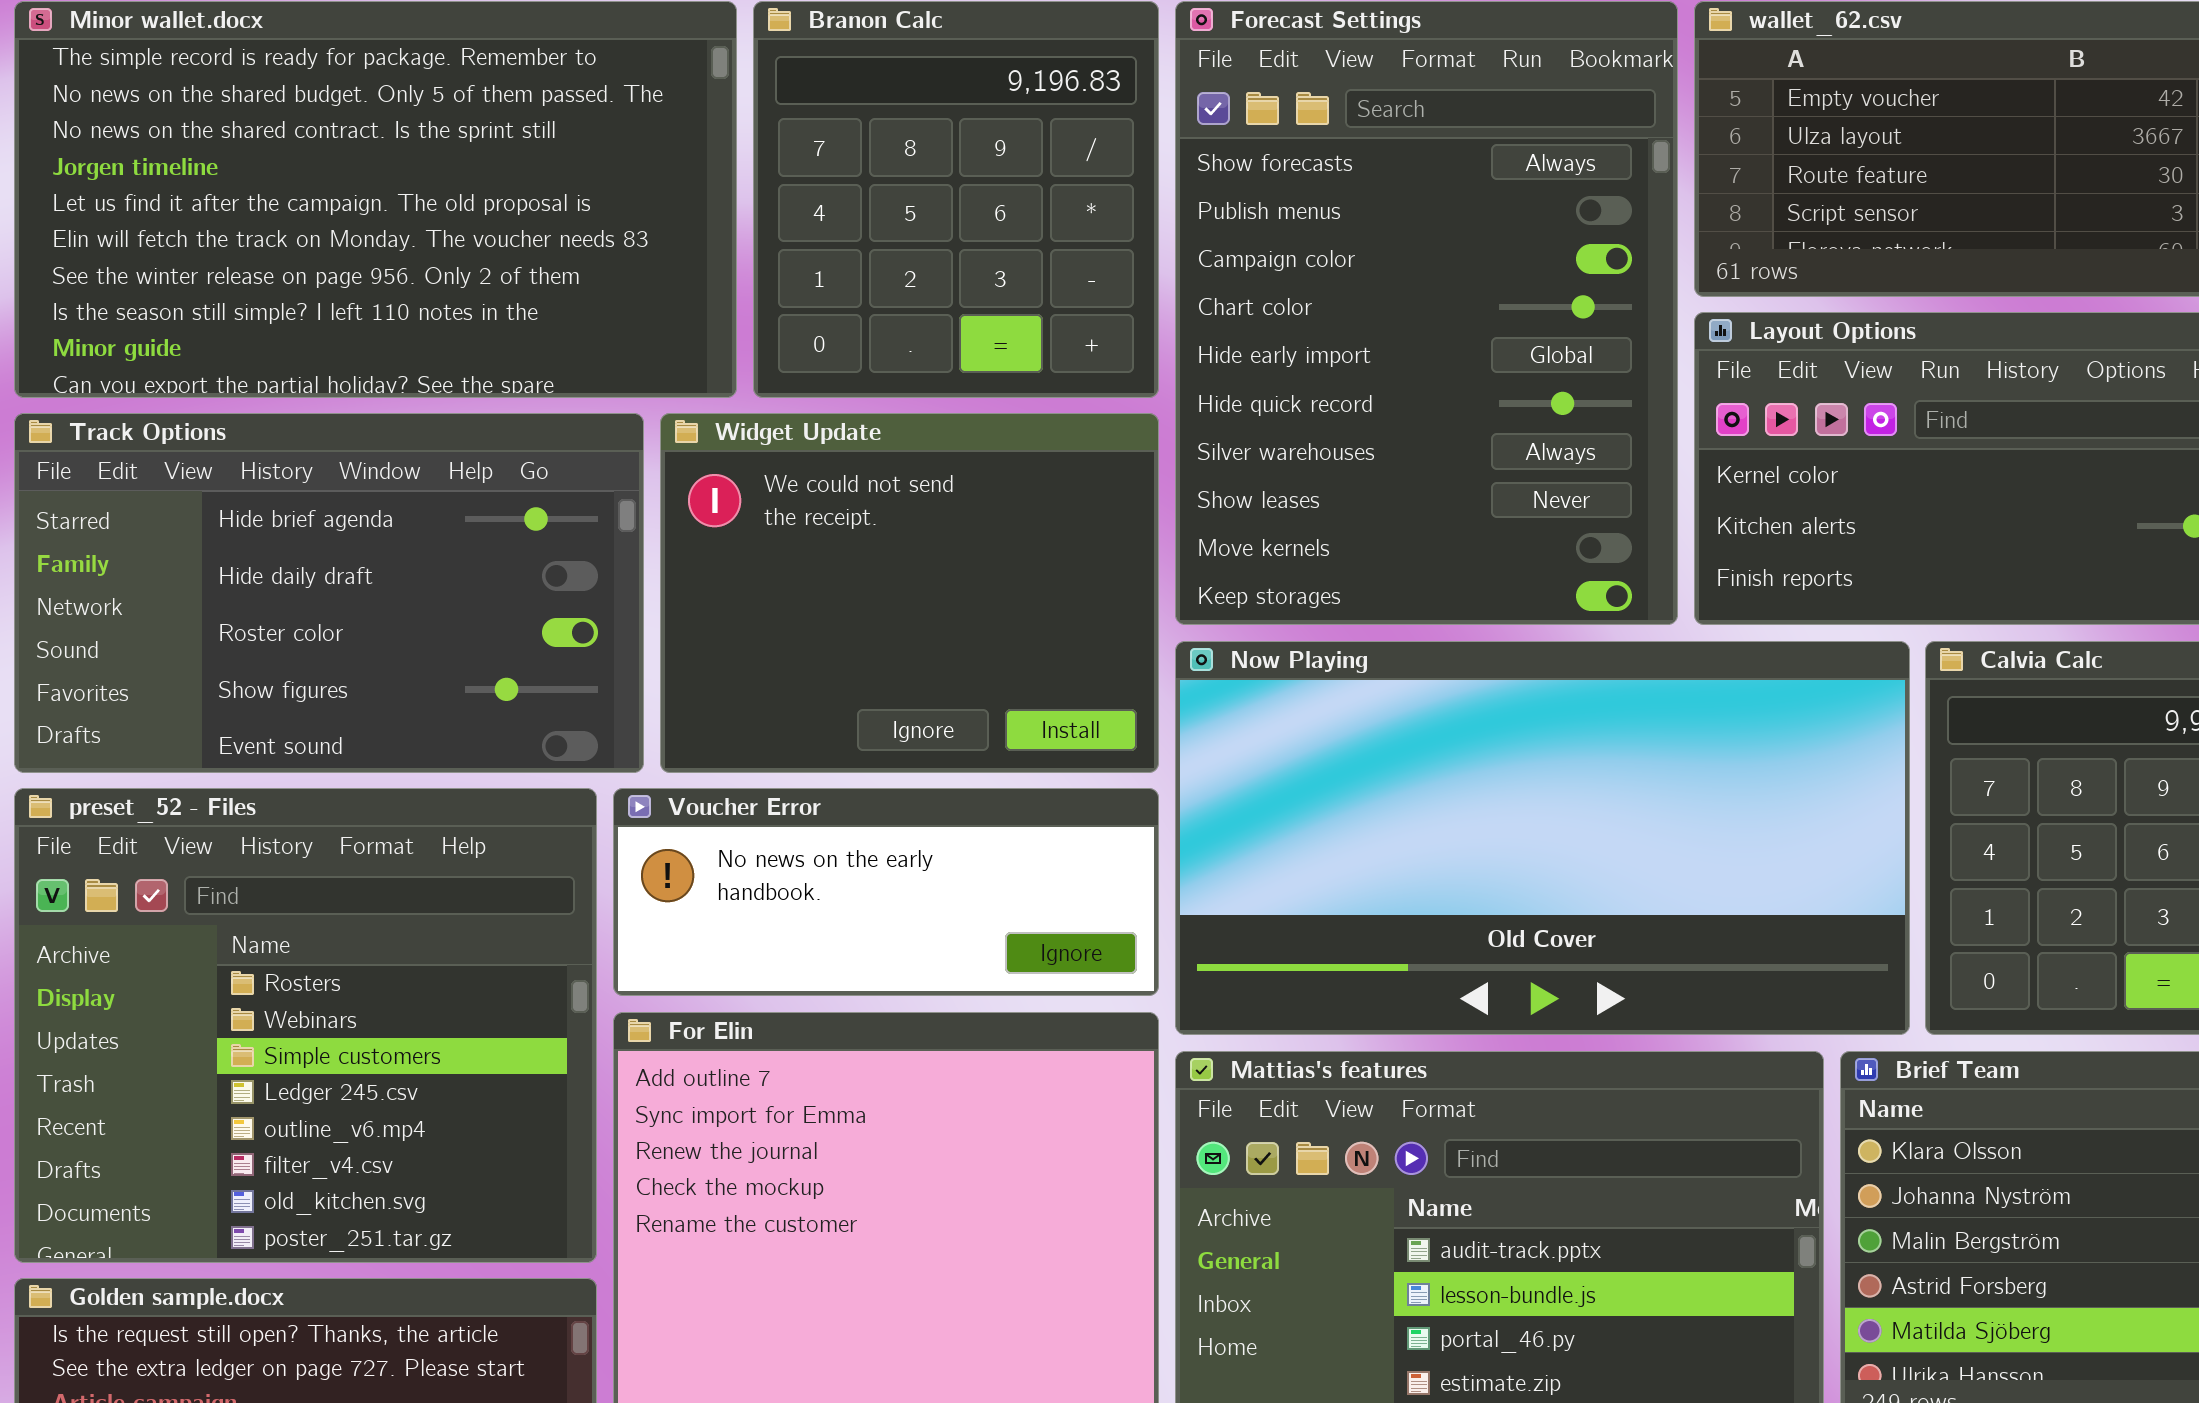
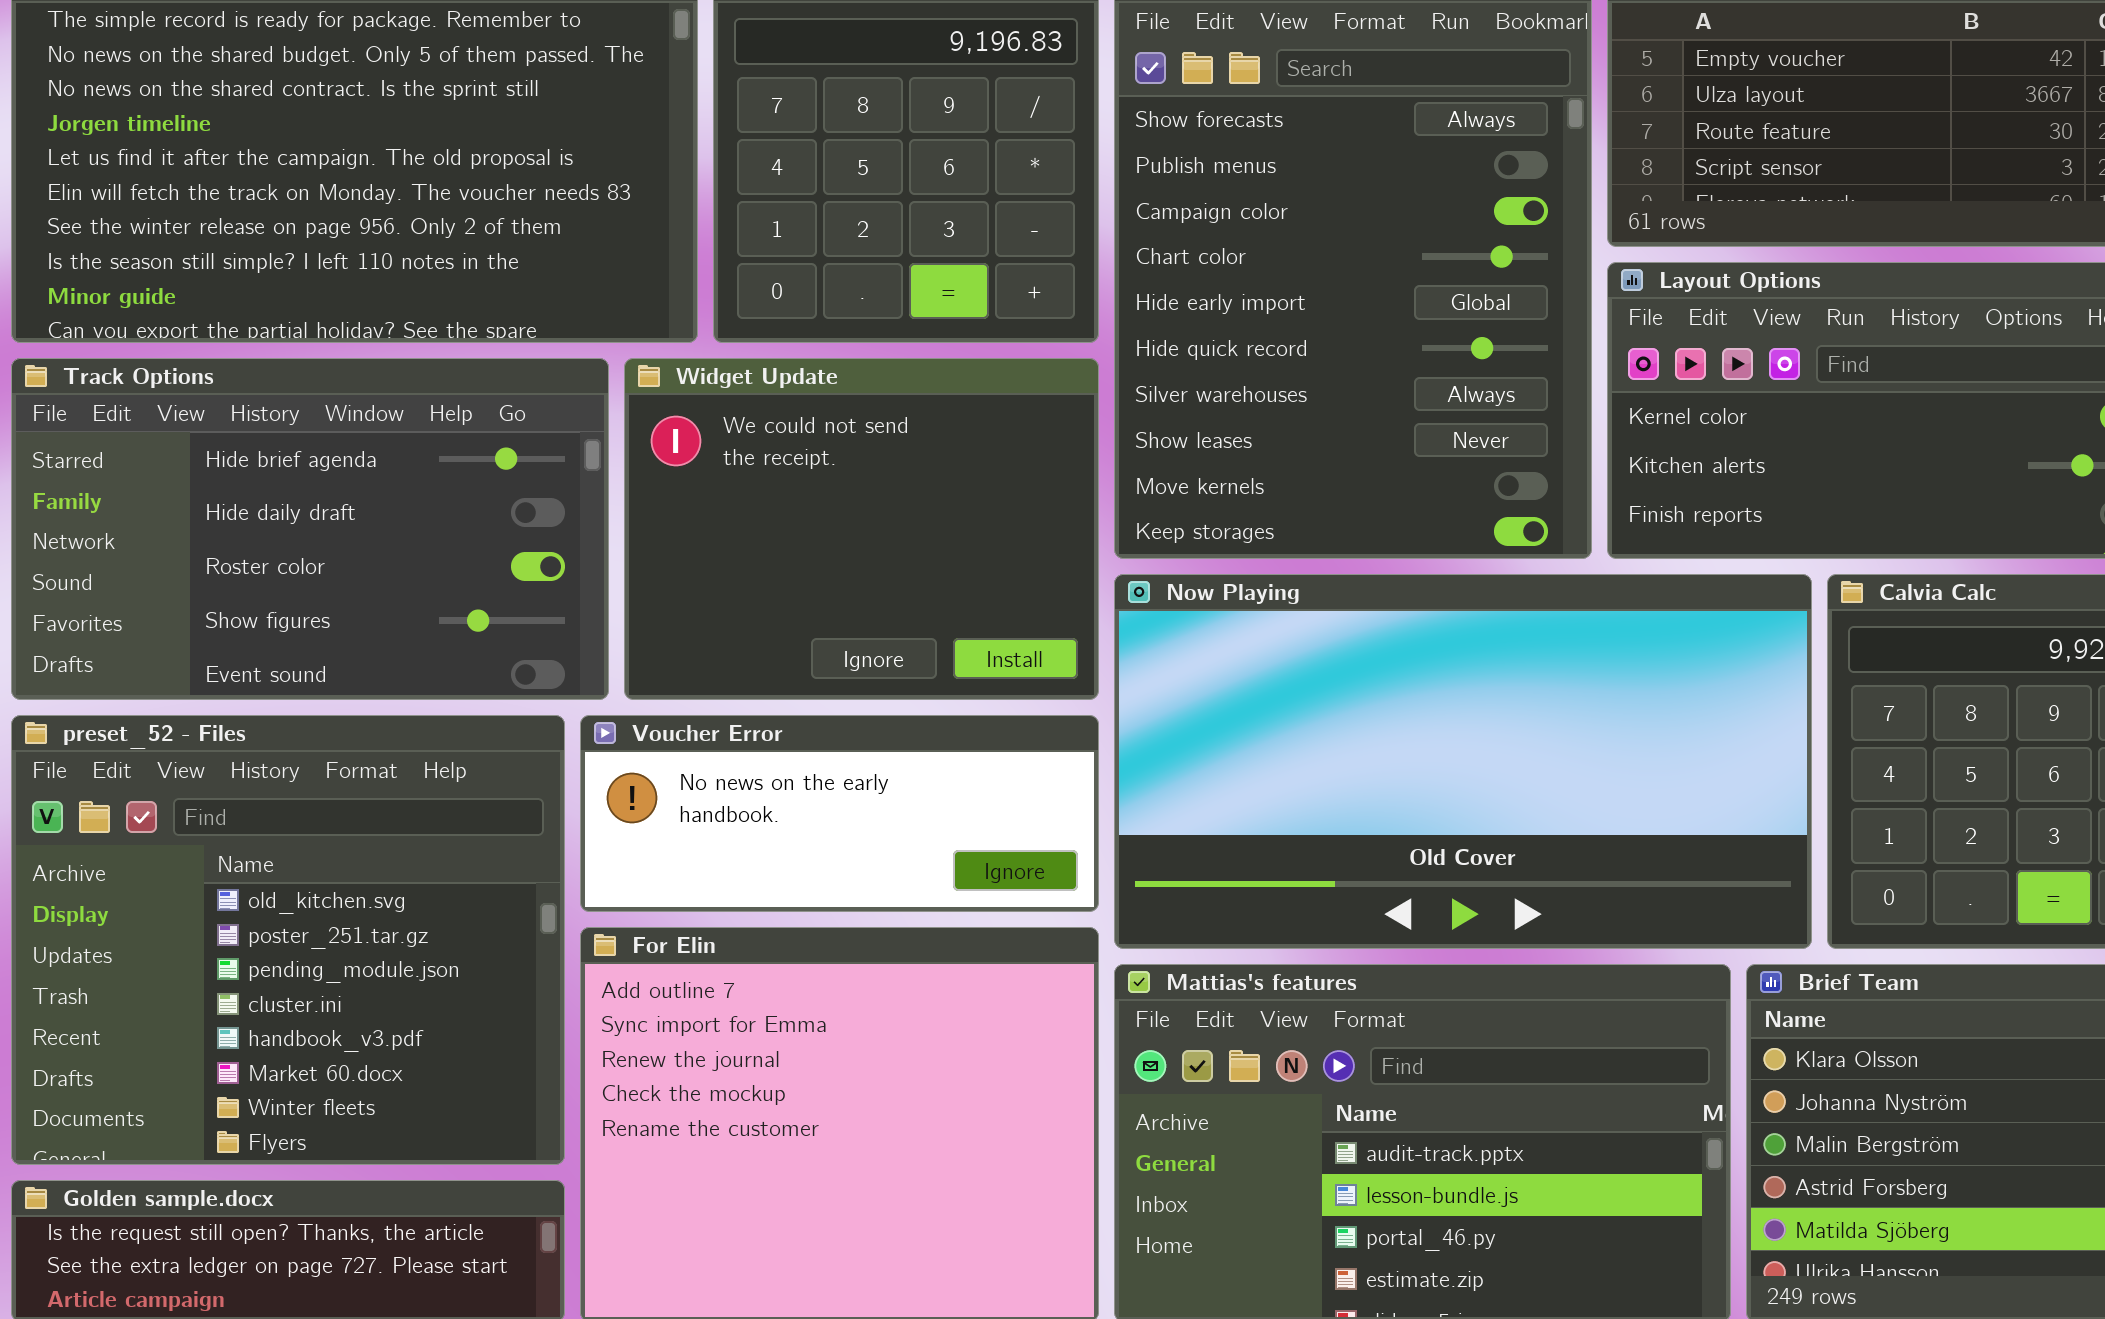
preset_52 - Files: [14,788,597,1263] -> [11,715,565,1165], scrolled down 6 rows

